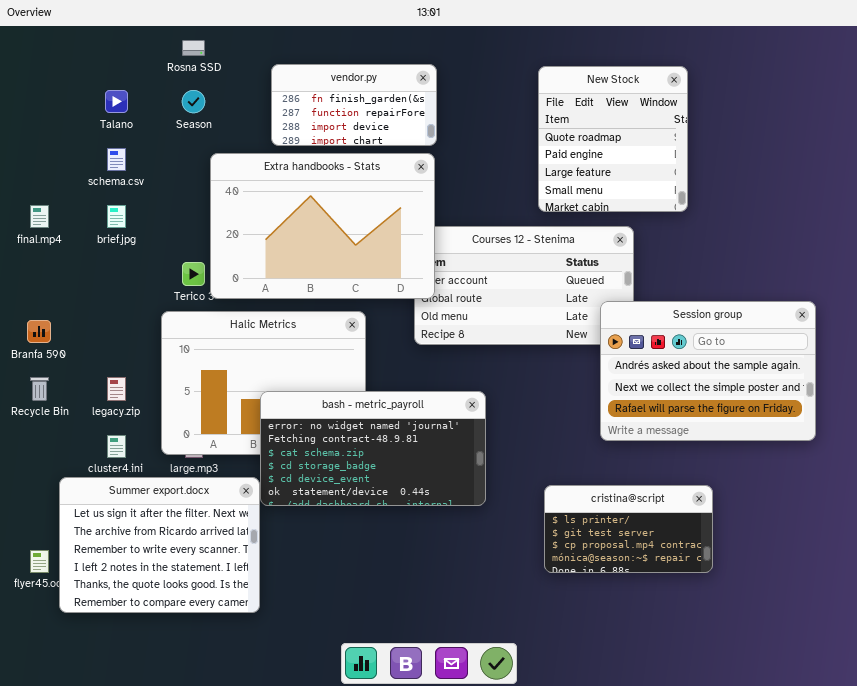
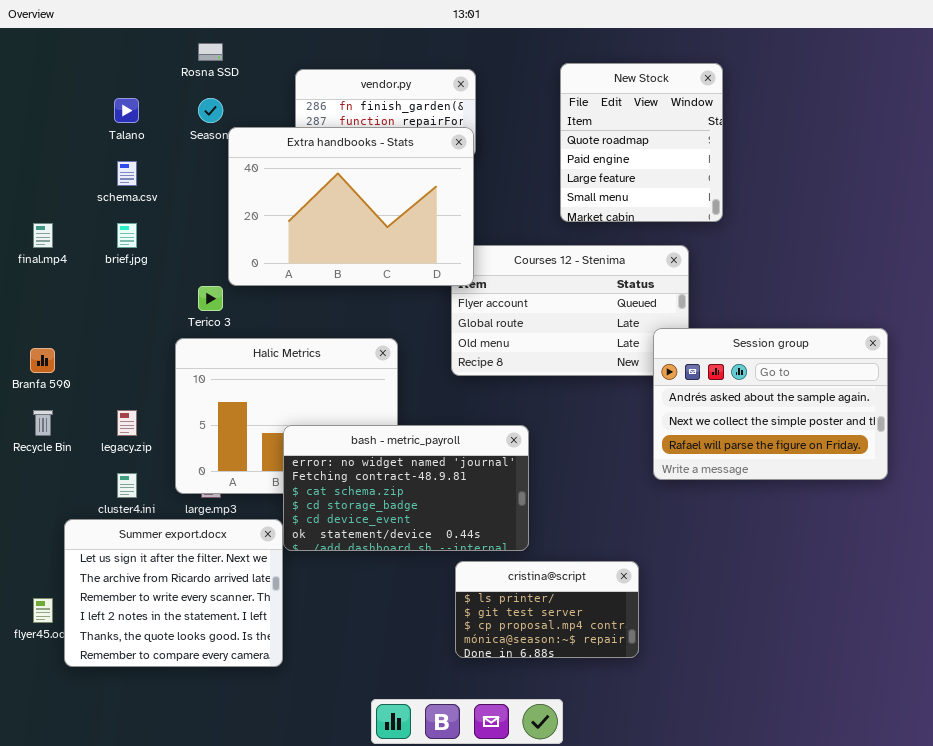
New Stock: [538,66,688,212] -> [560,63,723,222], moved
Extra handbooks - Stats: [210,153,435,299] -> [228,127,474,286], moved
cristina@script: [544,485,713,573] -> [455,561,639,658], moved

